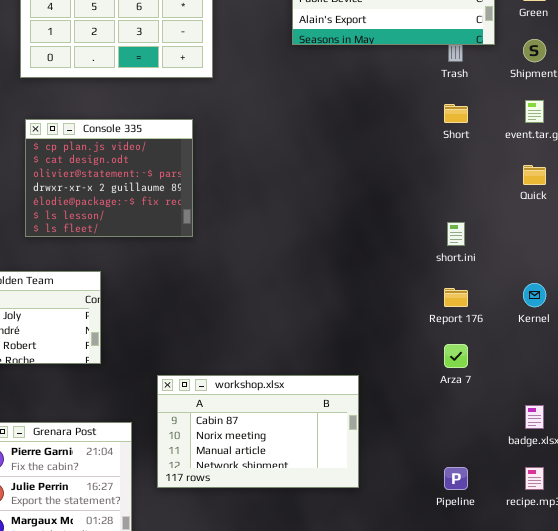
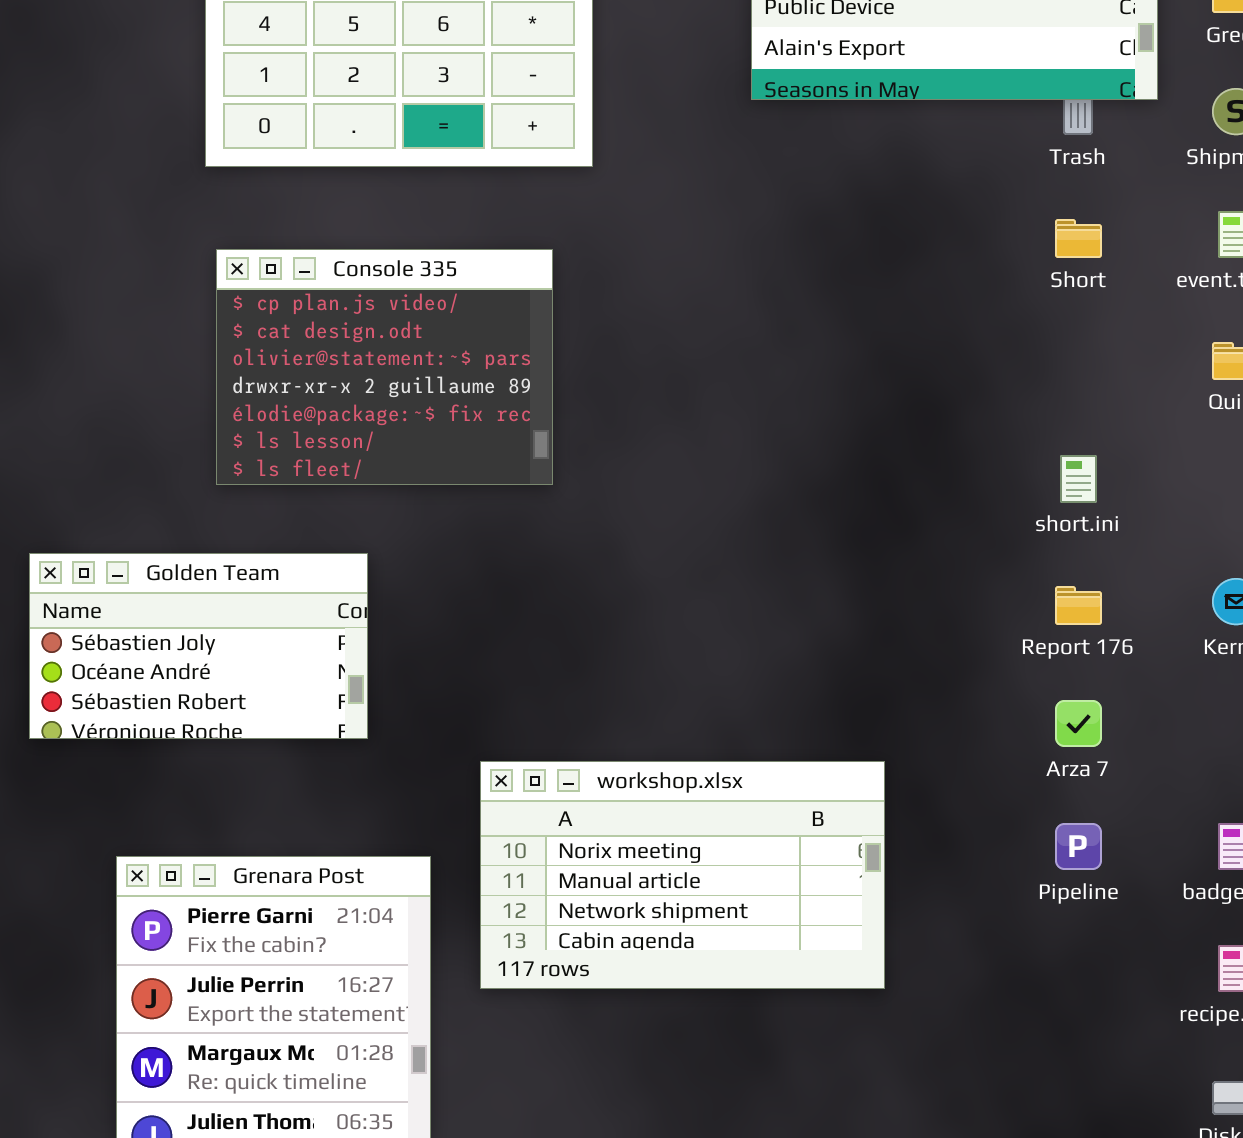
workshop.xlsx: [157,375,359,488] -> [480,761,885,989], scrolled down 1 row
Pipeline: [444,467,468,490] -> [1055,823,1102,870], moved

